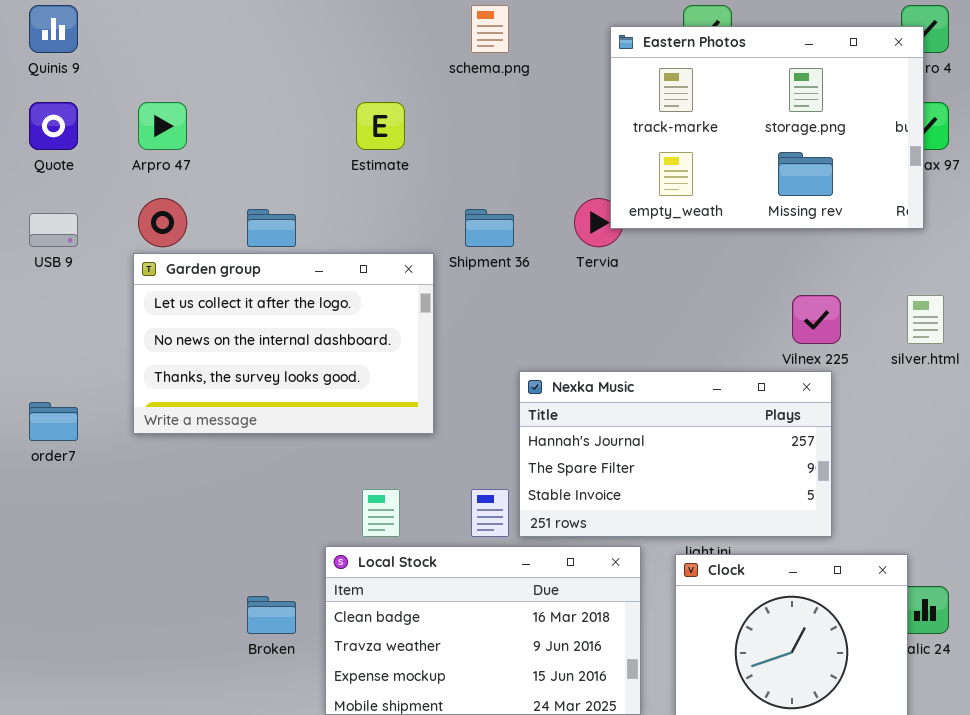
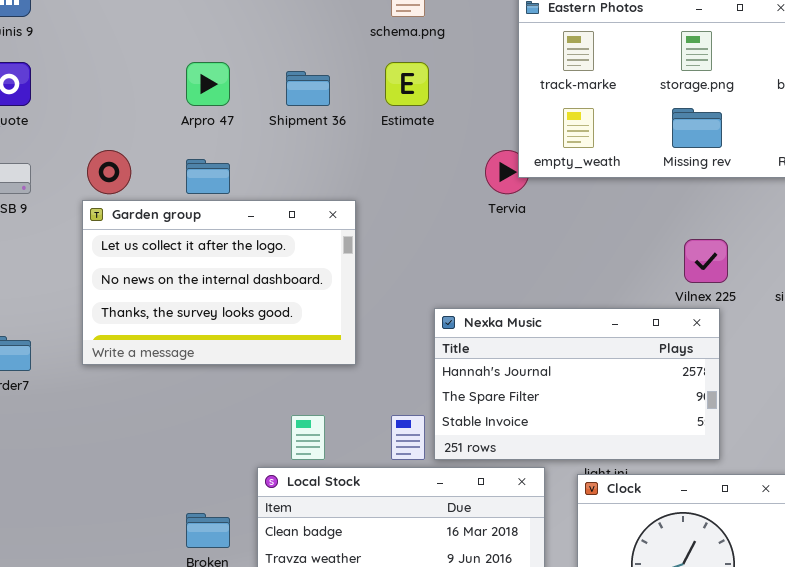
Arpro 47: [138,102,187,150] -> [186,62,230,106], moved
Estimate: [356,102,405,150] -> [385,62,429,106], moved
Shipment 36: [465,209,514,247] -> [286,71,330,106], moved

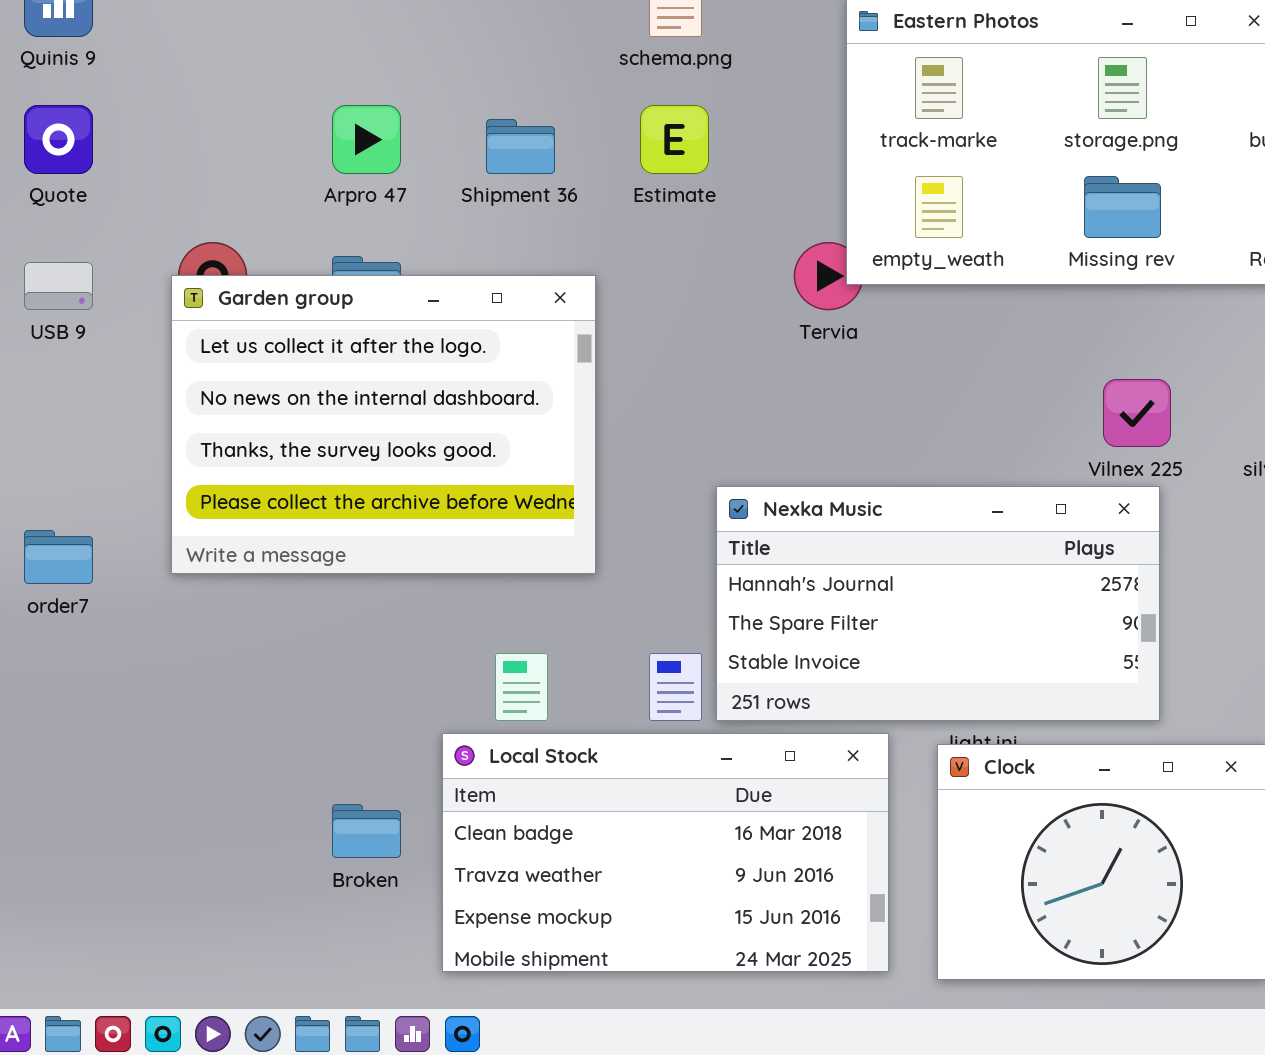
Garden group: [82,200,356,365] -> [171,275,596,574], resized

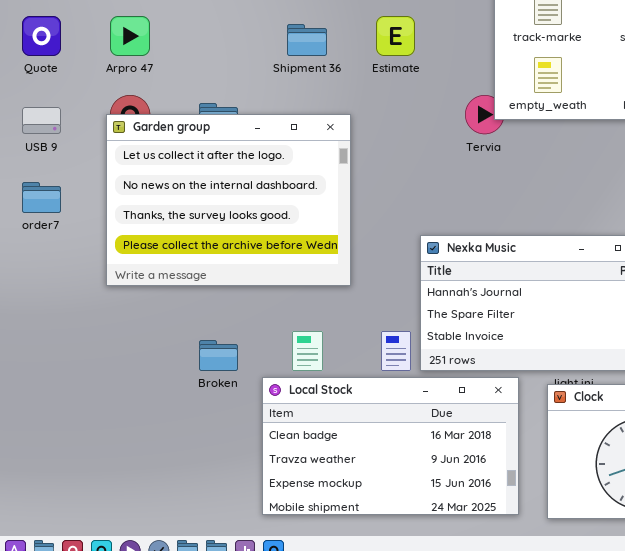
Arpro 47: [332,105,401,174] -> [110,16,150,56], moved
order7: [24,530,93,584] -> [22,182,61,213], moved
Broken: [332,804,401,858] -> [199,340,238,371], moved

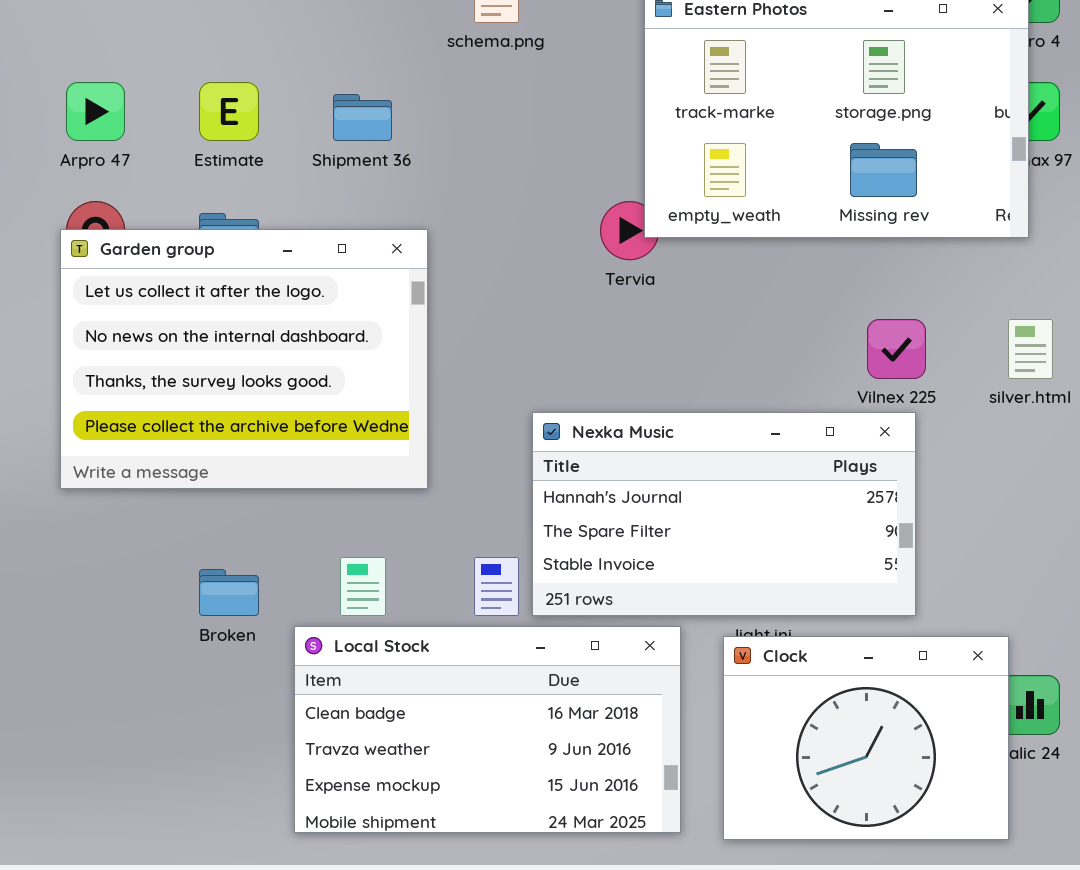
Estimate: [376,16,415,56] -> [199,82,259,141], moved

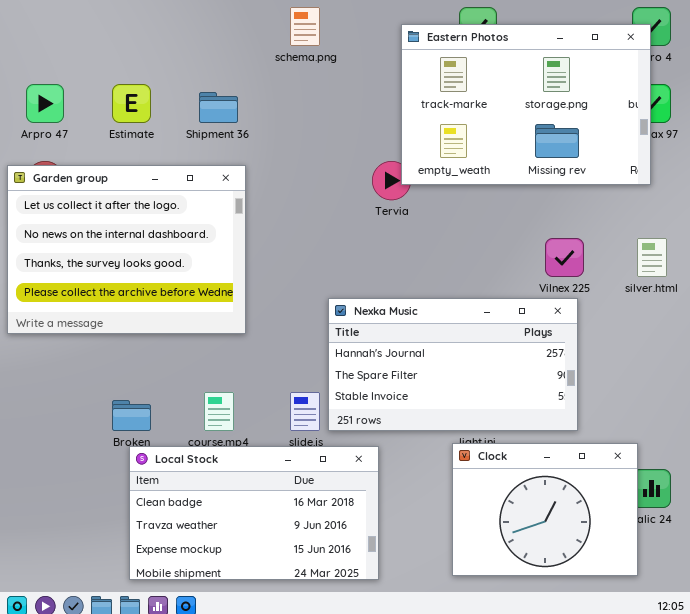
Garden group: [60,229,428,489] -> [7,165,246,334], moved
Local Stock: [294,626,681,833] -> [129,446,379,580], moved

